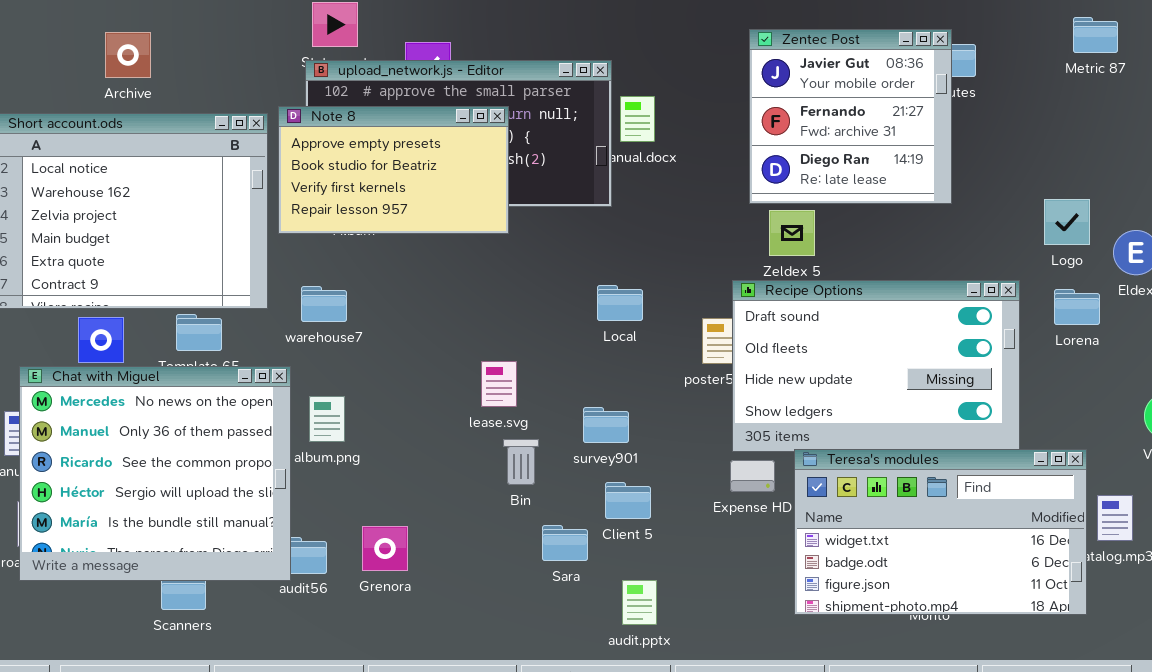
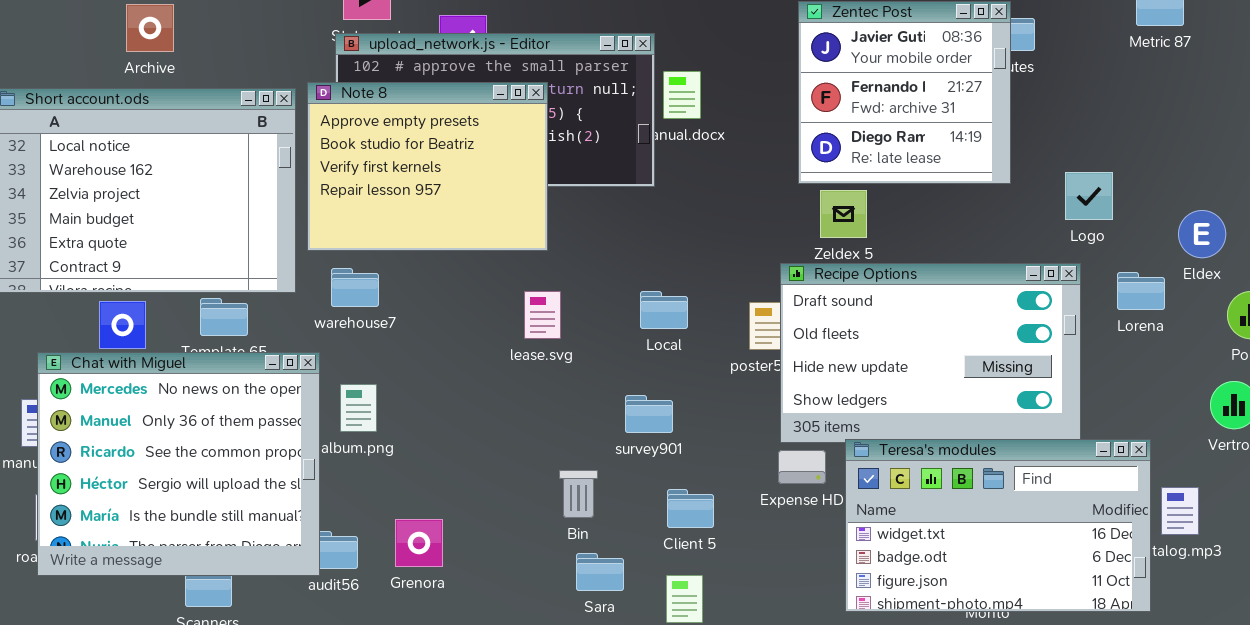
Note 8: [278,106,509,234] -> [307,82,548,251], resized
Logo: [1044,199,1090,245] -> [1065,172,1113,220], moved
Local: [597,285,643,321] -> [640,291,688,329], moved
lease.svg: [481,361,517,407] -> [524,291,561,339], moved
Bin: [503,439,539,485] -> [559,470,598,518], moved
Client 5: [605,482,651,519] -> [667,489,714,528], moved
Sara: [542,525,588,561] -> [576,553,624,591], moved

